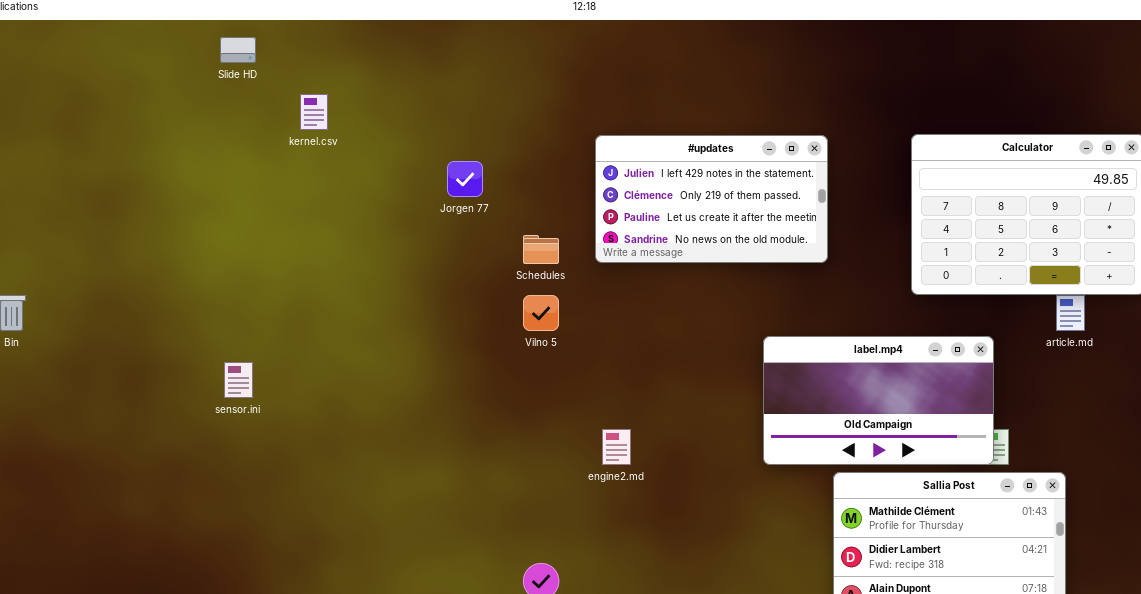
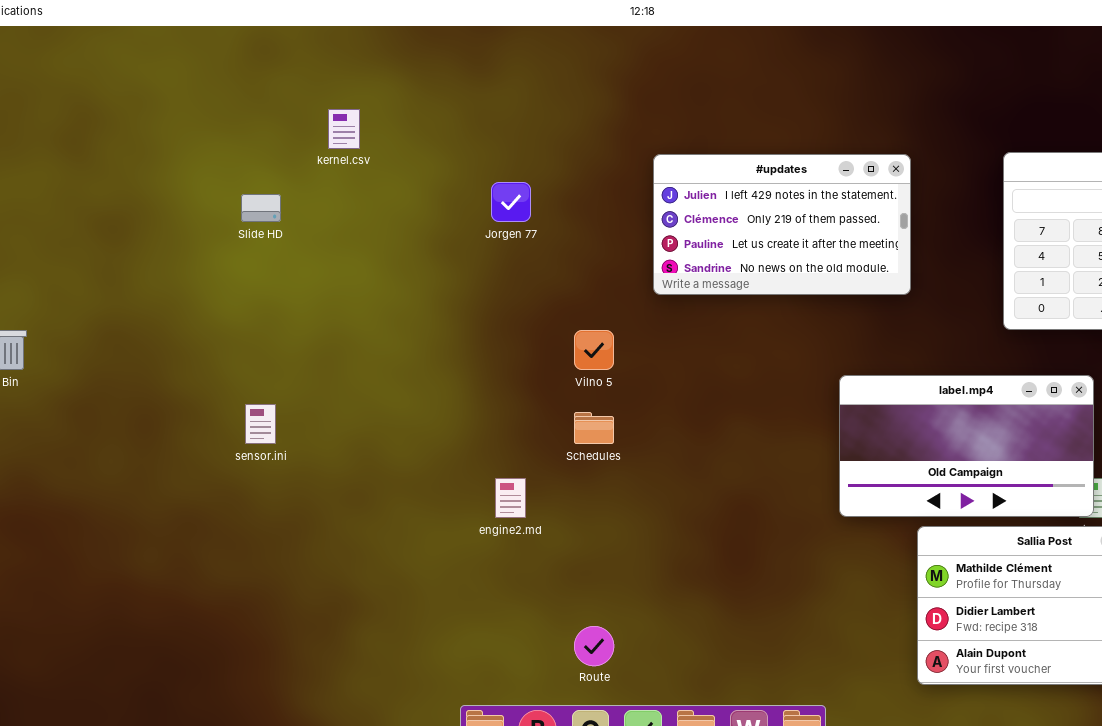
Slide HD: [220,37,256,63] -> [241,194,281,222], moved
Schedules: [523,235,559,264] -> [574,412,614,444], moved
engine2.md: [602,429,631,465] -> [495,478,526,518], moved

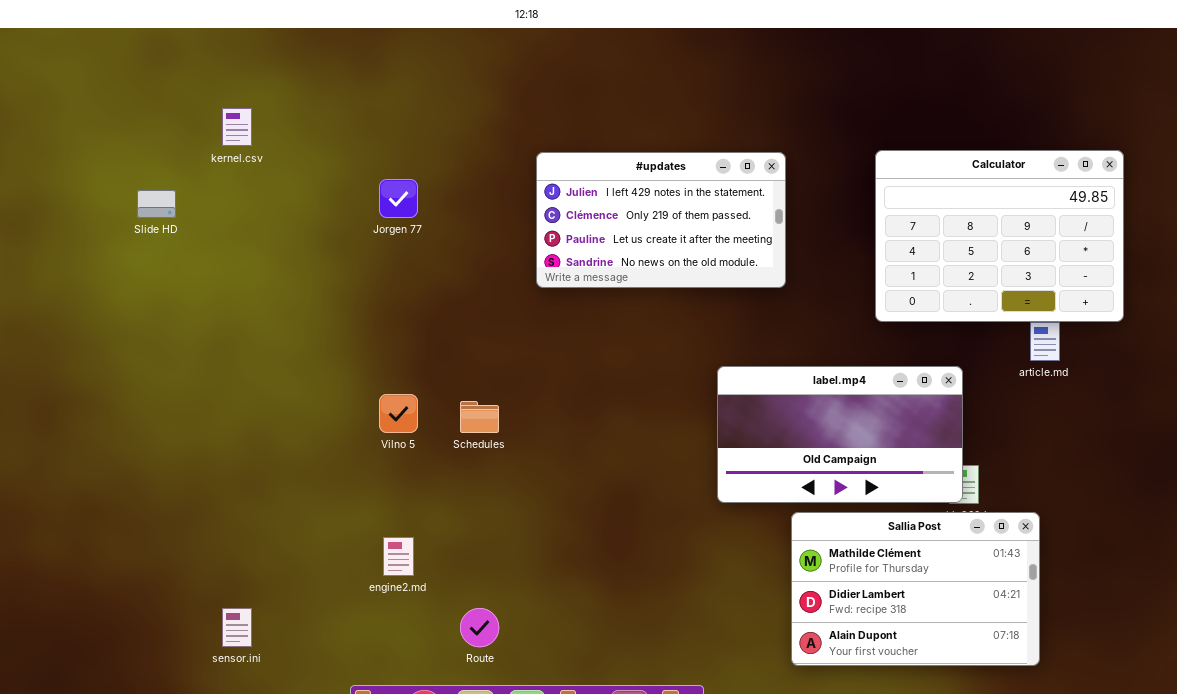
Vilno 5: [574,330,614,370] -> [379,394,418,433], moved
sensor.ini: [245,404,276,444] -> [222,608,252,647], moved
engine2.md: [495,478,526,518] -> [383,537,414,576], moved

